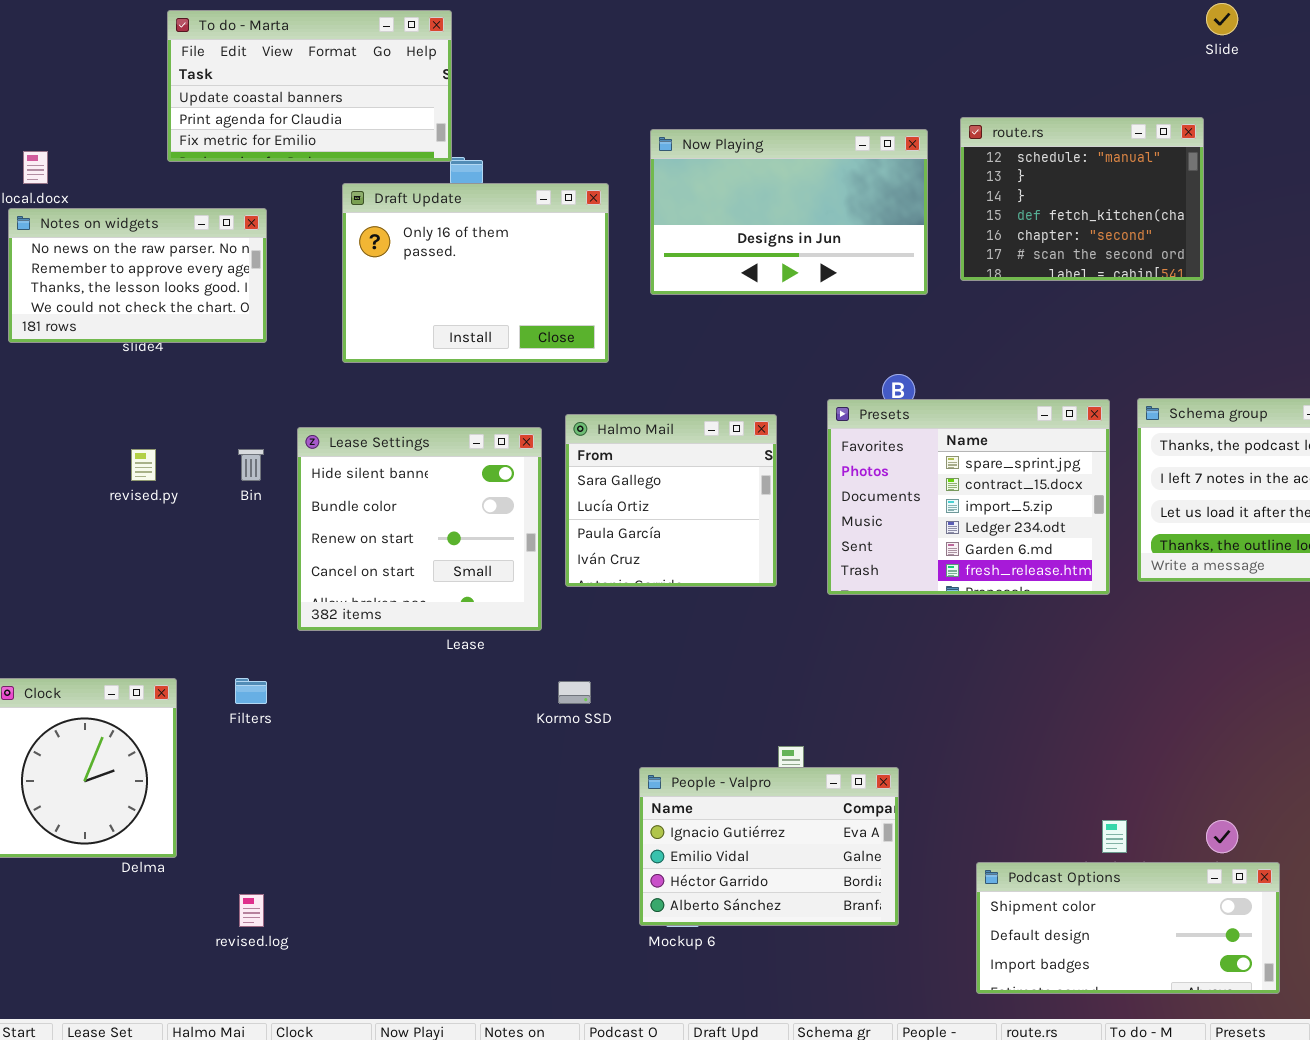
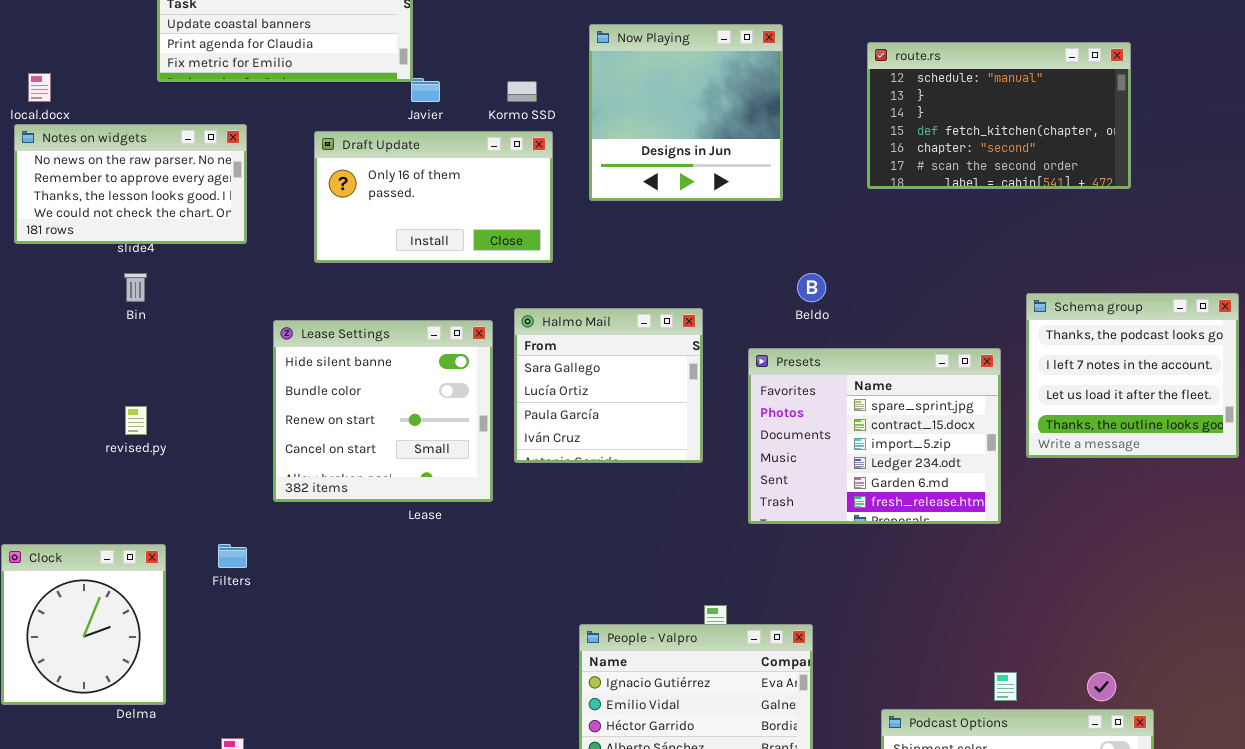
route.rs: [960,117,1204,281] -> [867,42,1131,189], resized
Now Playing: [650,129,928,295] -> [589,24,783,201], resized
Draft Update: [342,183,609,363] -> [314,131,553,263], resized
Presets: [827,399,1110,595] -> [748,348,1001,524], moved
revised.py: [131,449,156,481] -> [125,406,147,435], moved
Bin: [238,449,264,481] -> [124,273,147,302], moved
Kormo SSD: [558,681,591,704] -> [507,81,537,102], moved

